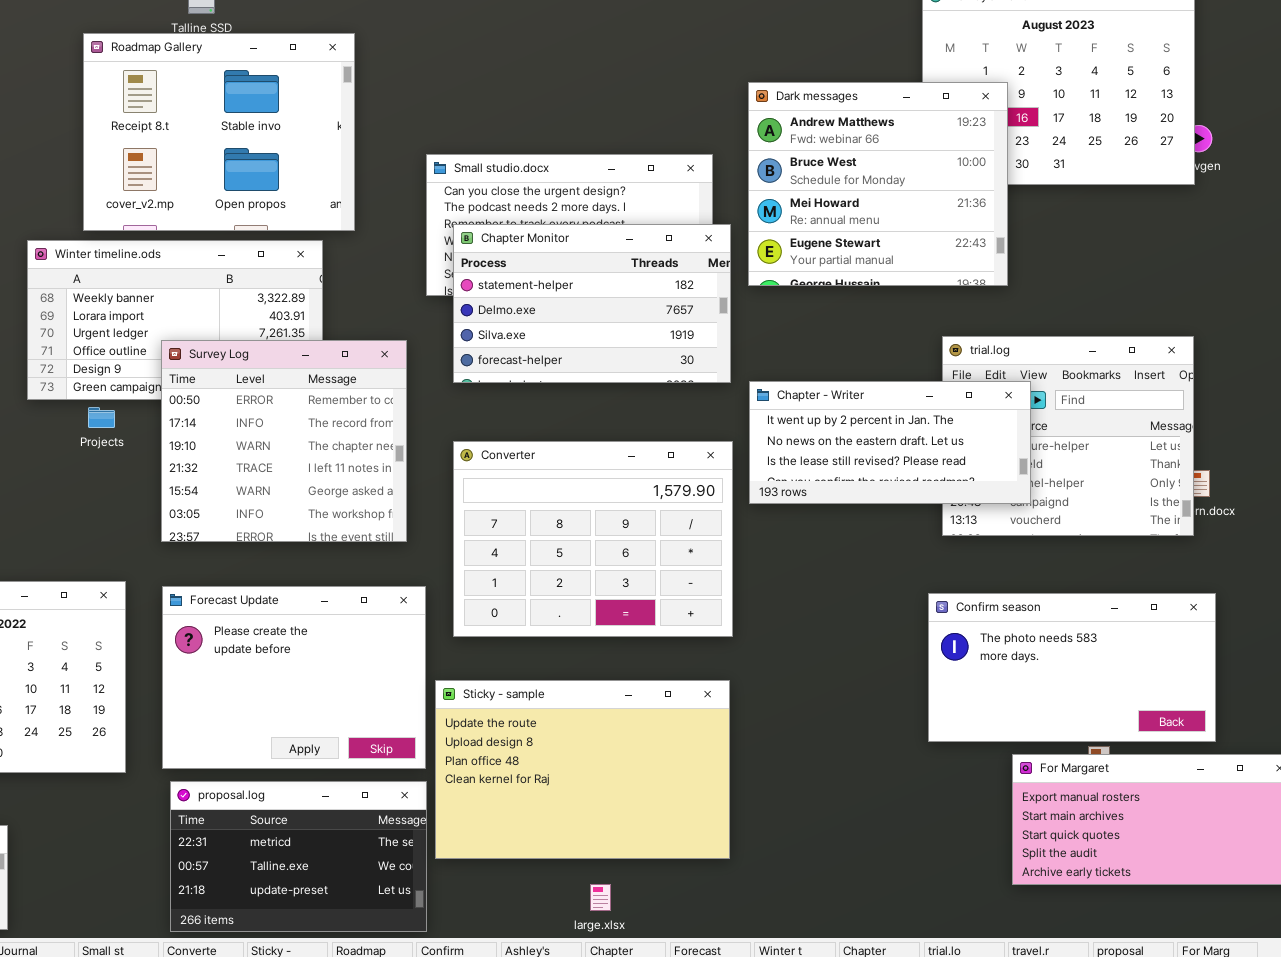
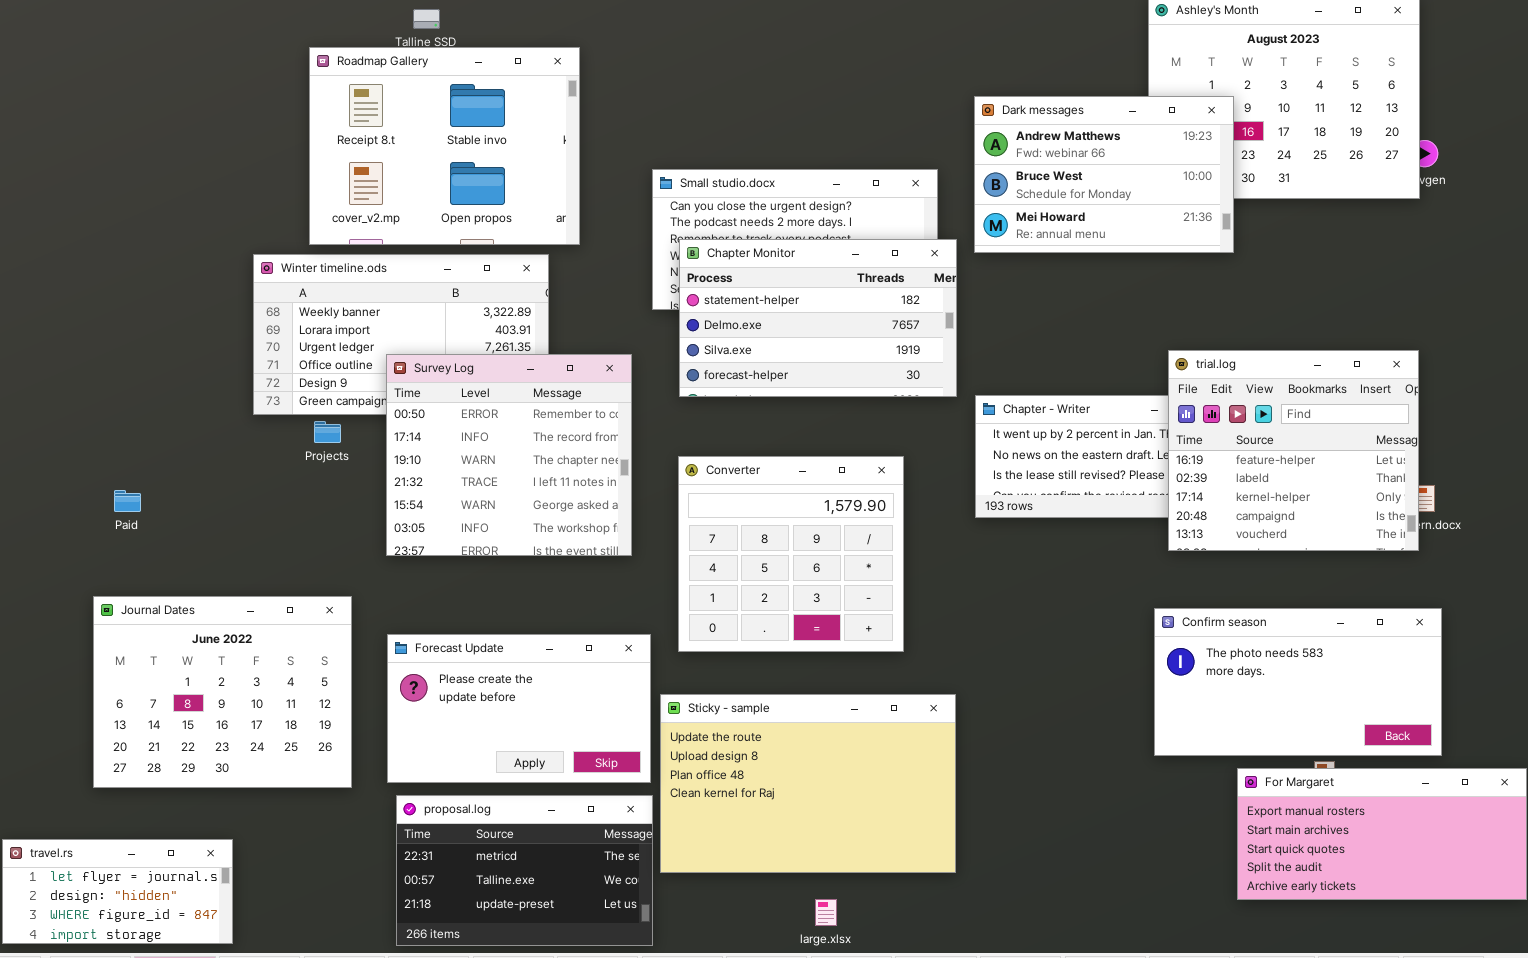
Dark messages: [748,82,1008,286] -> [974,96,1234,253], resized
trial.log: [942,336,1194,536] -> [1168,350,1419,551], raised
Converter: [453,441,733,637] -> [678,456,904,652], resized
Forecast Update: [162,586,426,769] -> [387,634,651,783], resized

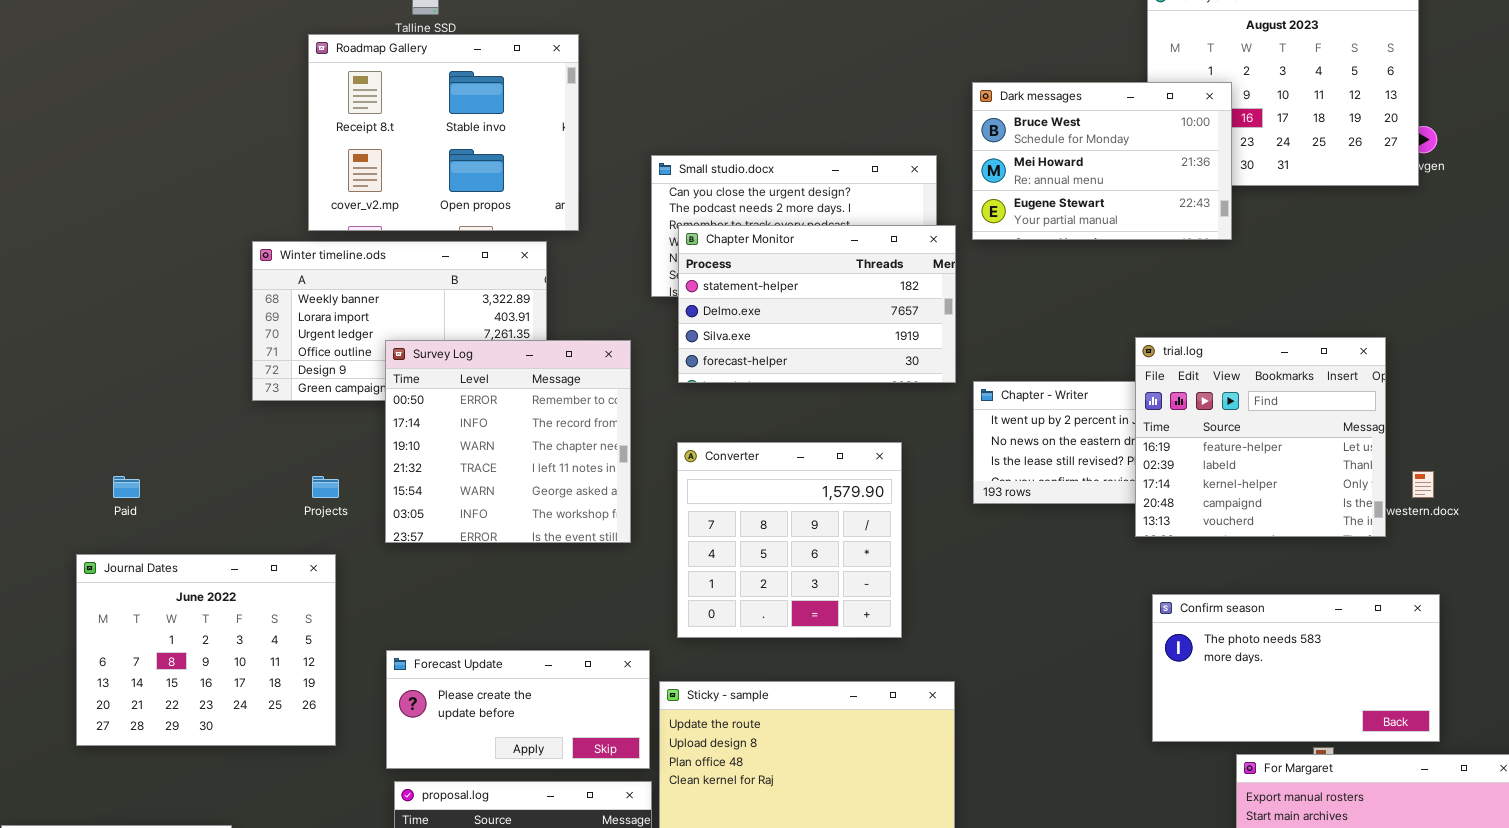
Dark messages: [974,96,1234,253] -> [972,82,1232,240], scrolled down 1 row
trial.log: [1168,350,1419,551] -> [1135,337,1386,537], moved
Projects: [314,421,341,443] -> [312,476,339,498], moved
Journal Dates: [93,596,352,788] -> [76,554,336,746], moved
Forecast Update: [387,634,651,783] -> [386,650,650,769], resized

